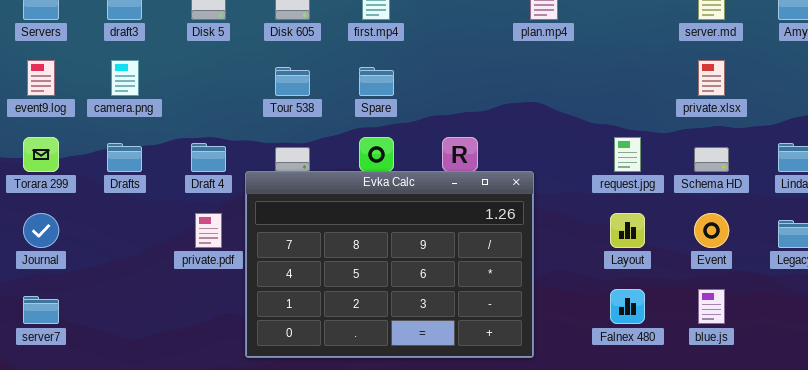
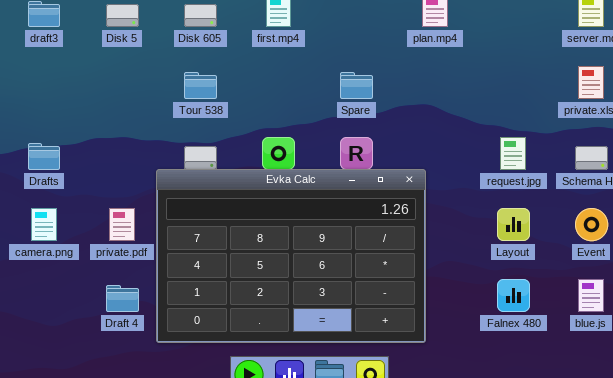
camera.png: [111,60,139,96] -> [31,208,57,241], moved
Spare: [359,67,394,96] -> [340,72,373,99], moved
Draft 4: [191,143,226,172] -> [106,285,139,312], moved

